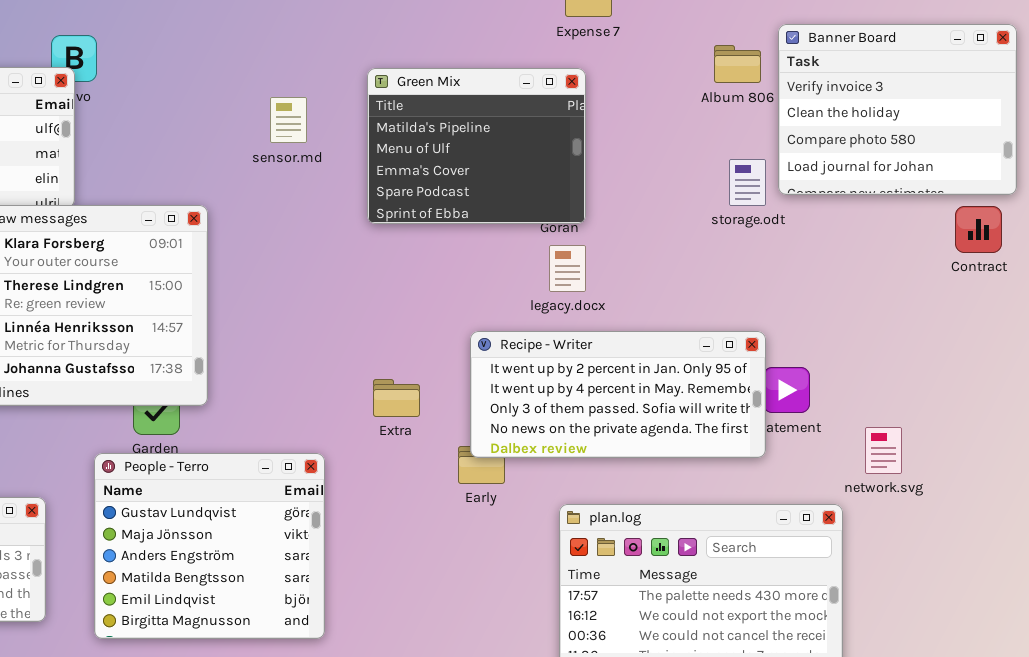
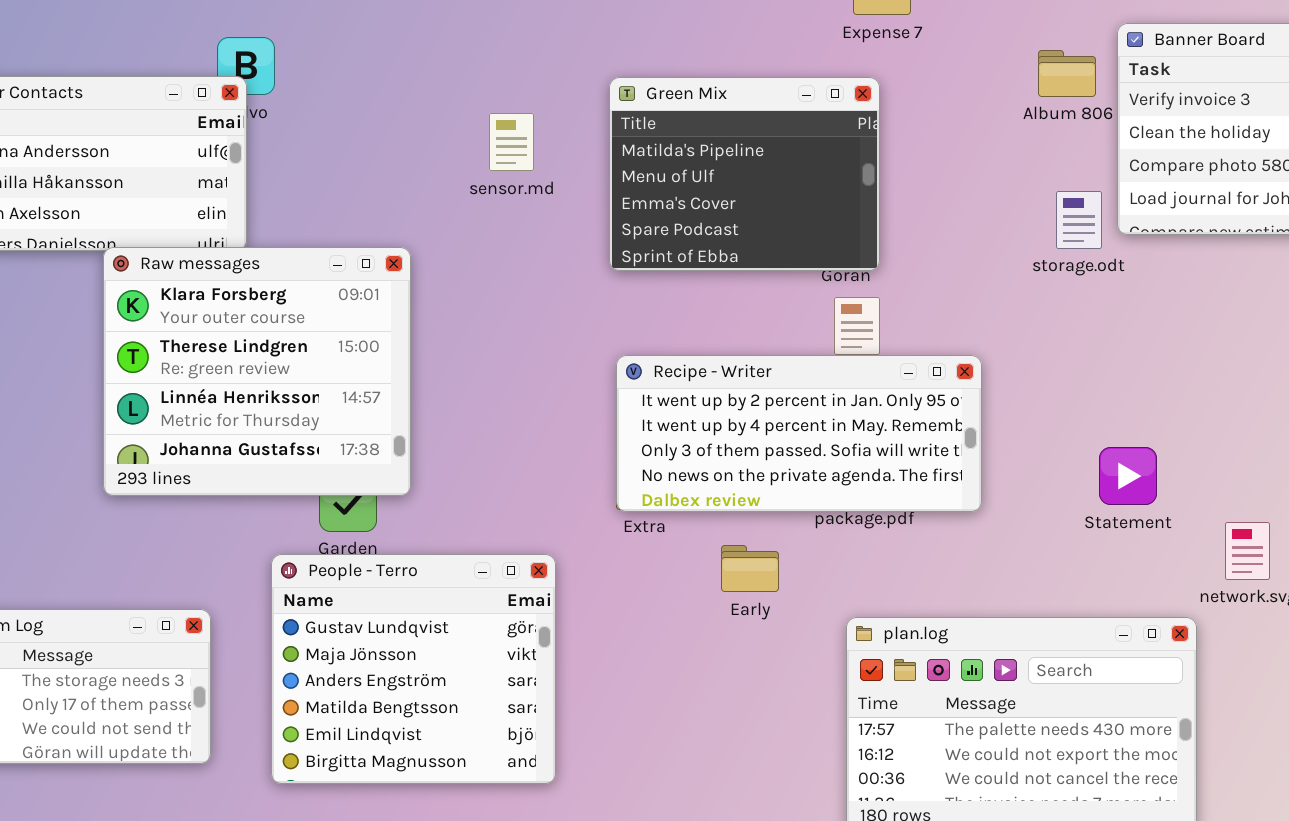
Recipe - Writer: [470,331,766,458] -> [616,355,982,512], moved

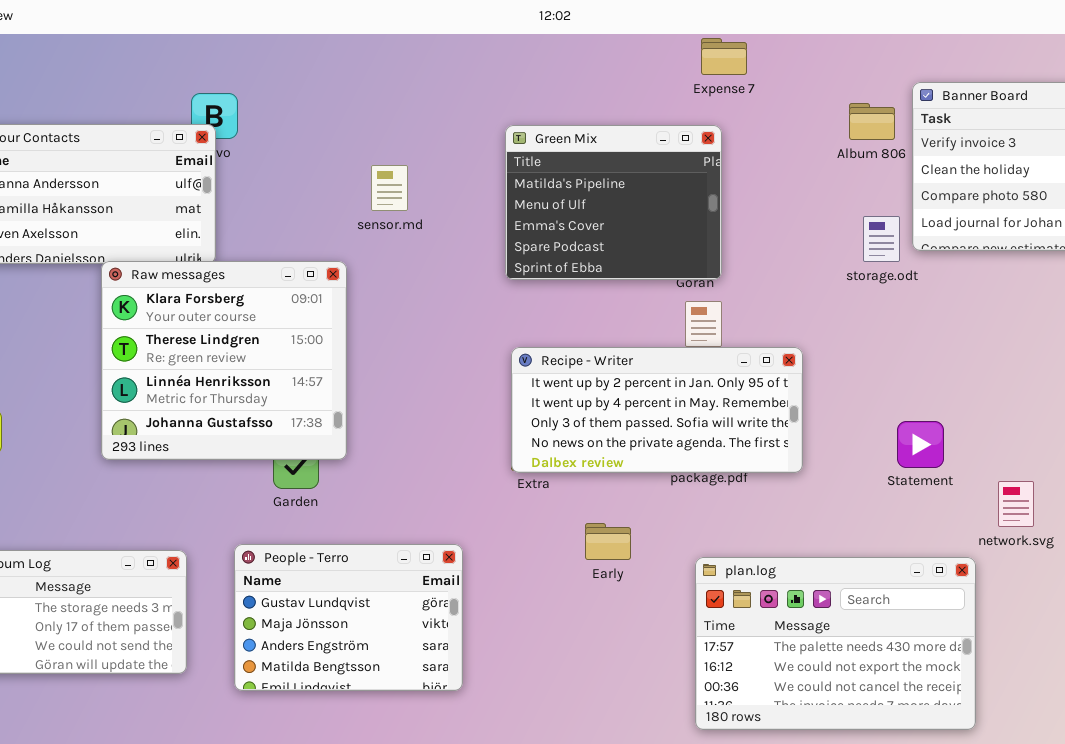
sensor.md: [489,113,534,171] -> [371,165,408,211], moved
Early: [721,545,779,592] -> [585,523,631,560], moved
People - Terro: [271,554,556,784] -> [234,544,463,691], resized

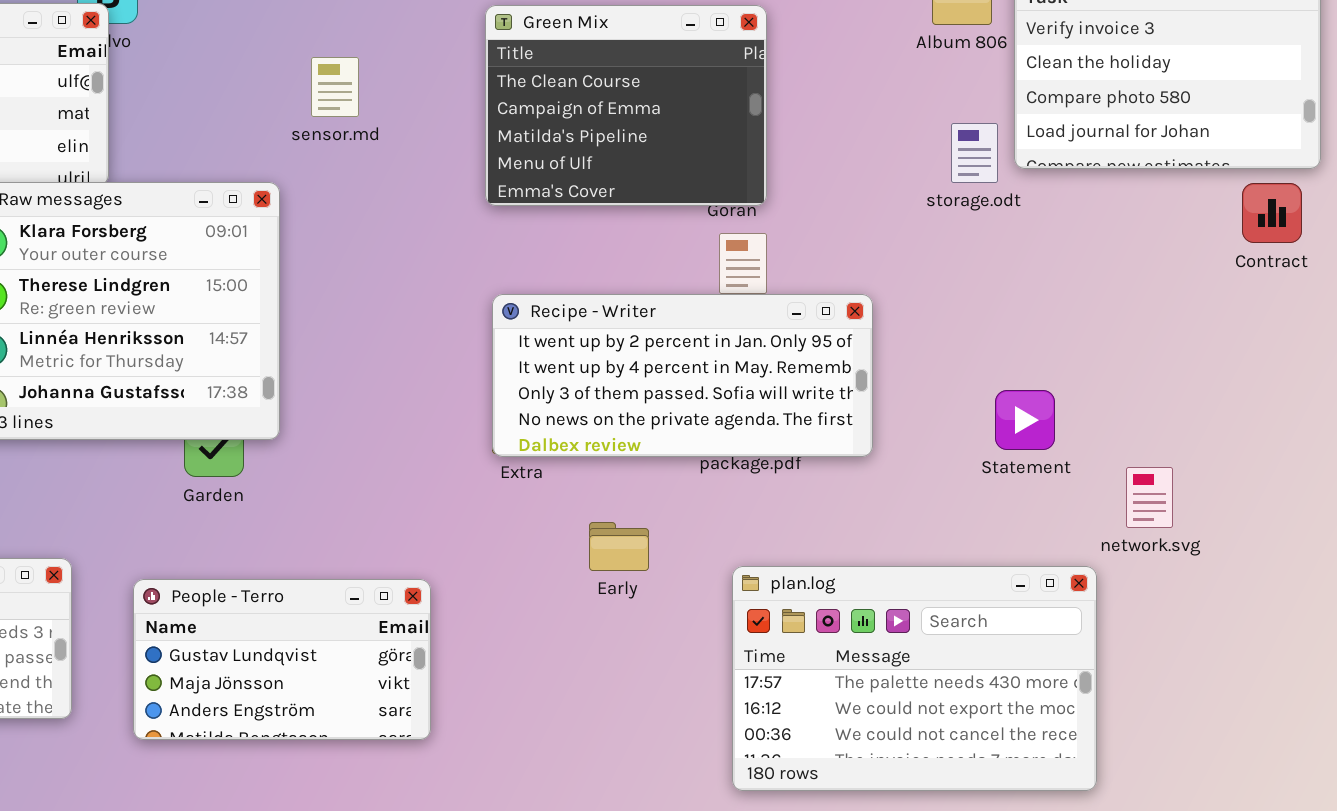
Green Mix: [505,125,722,280] -> [485,5,767,206], scrolled up 2 rows
People - Terro: [234,544,463,691] -> [133,579,431,740], resized

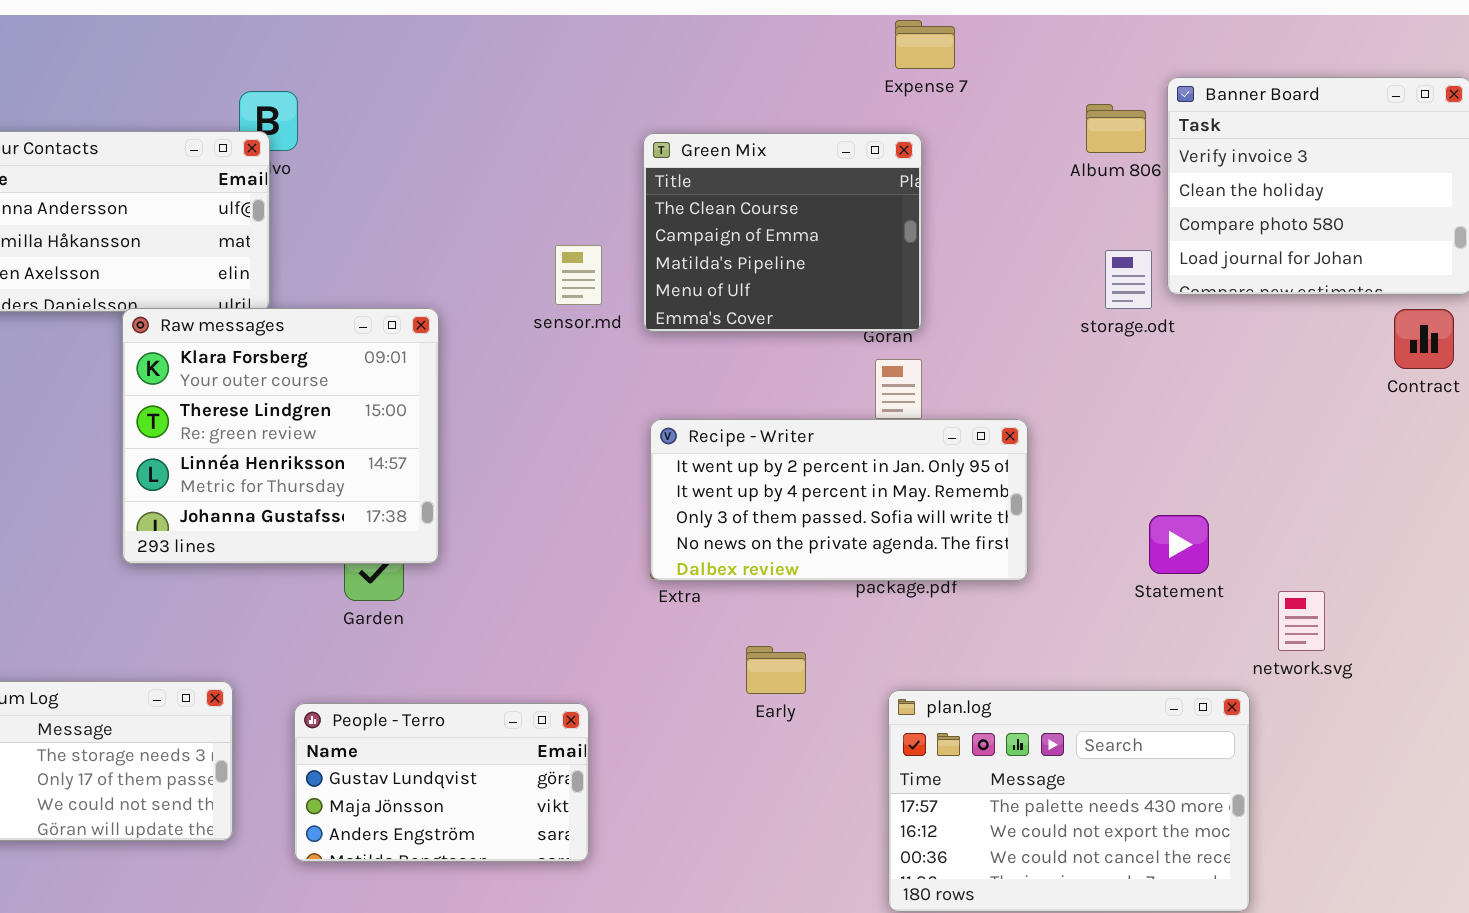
sensor.md: [311,57,359,117] -> [555,245,602,305], moved

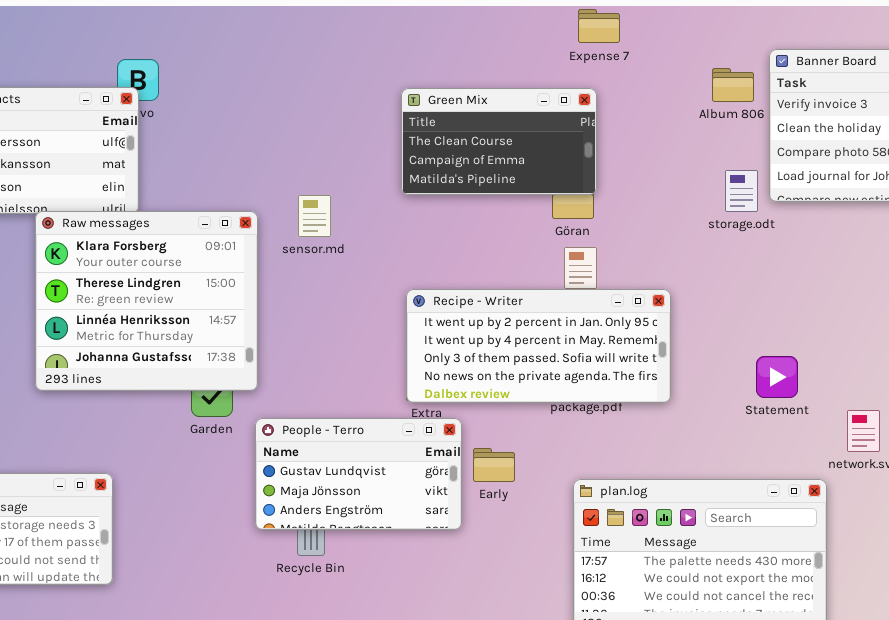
Green Mix: [643,133,922,332] -> [401,88,597,195], resized
sensor.md: [555,245,602,305] -> [298,195,331,237], moved
People - Terro: [294,703,589,862] -> [255,418,462,530], moved

